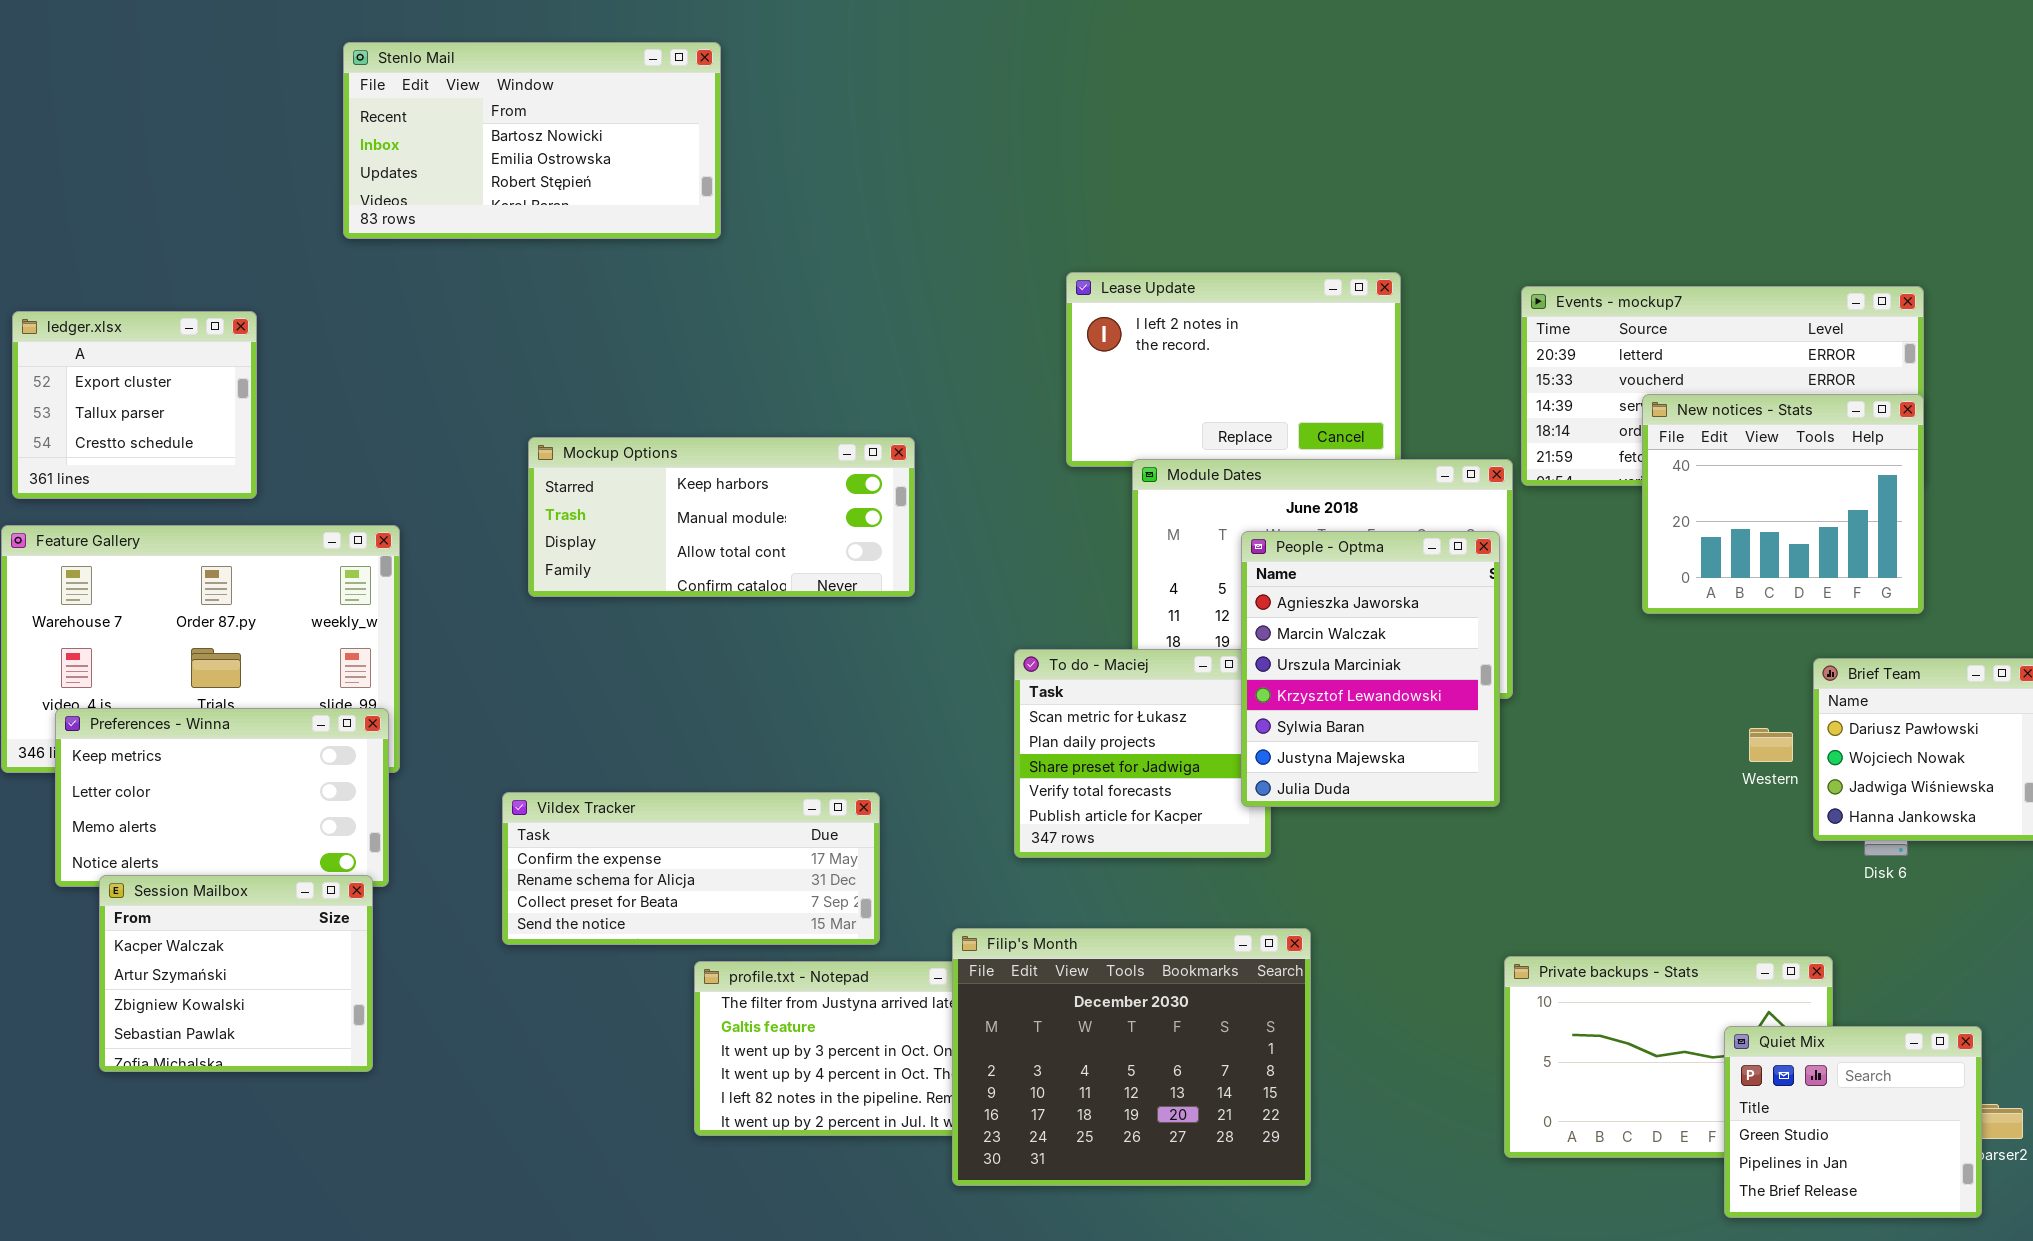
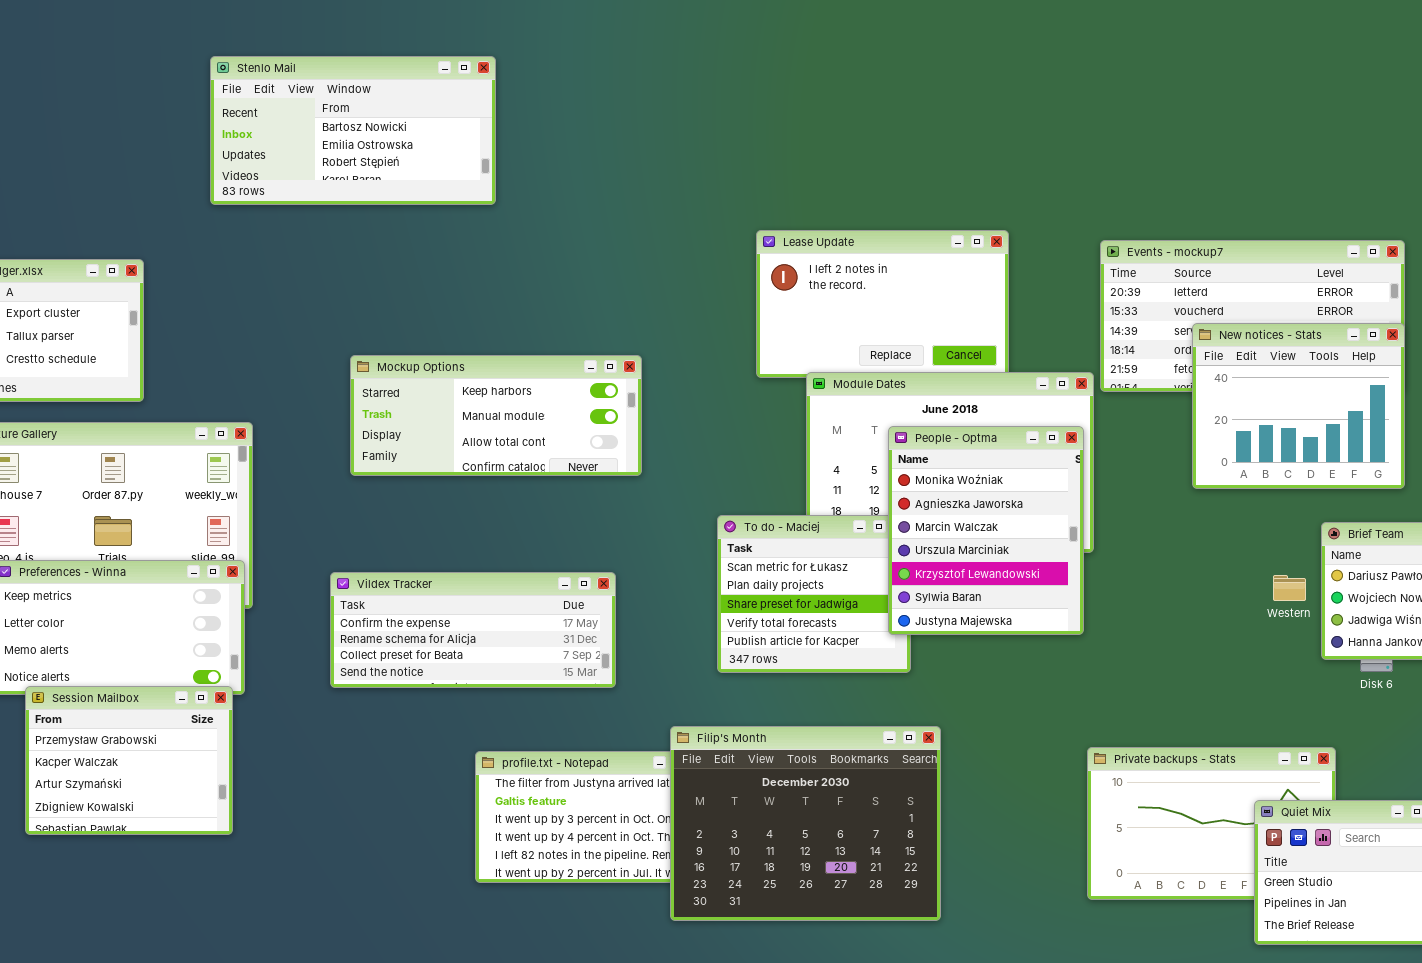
People - Optma: [1241,531,1500,807] -> [888,426,1084,635], scrolled up 1 row
Vildex Tracker: [502,792,880,945] -> [330,572,616,688], moved
Session Mailbox: [99,875,373,1072] -> [25,686,233,835], scrolled up 1 row

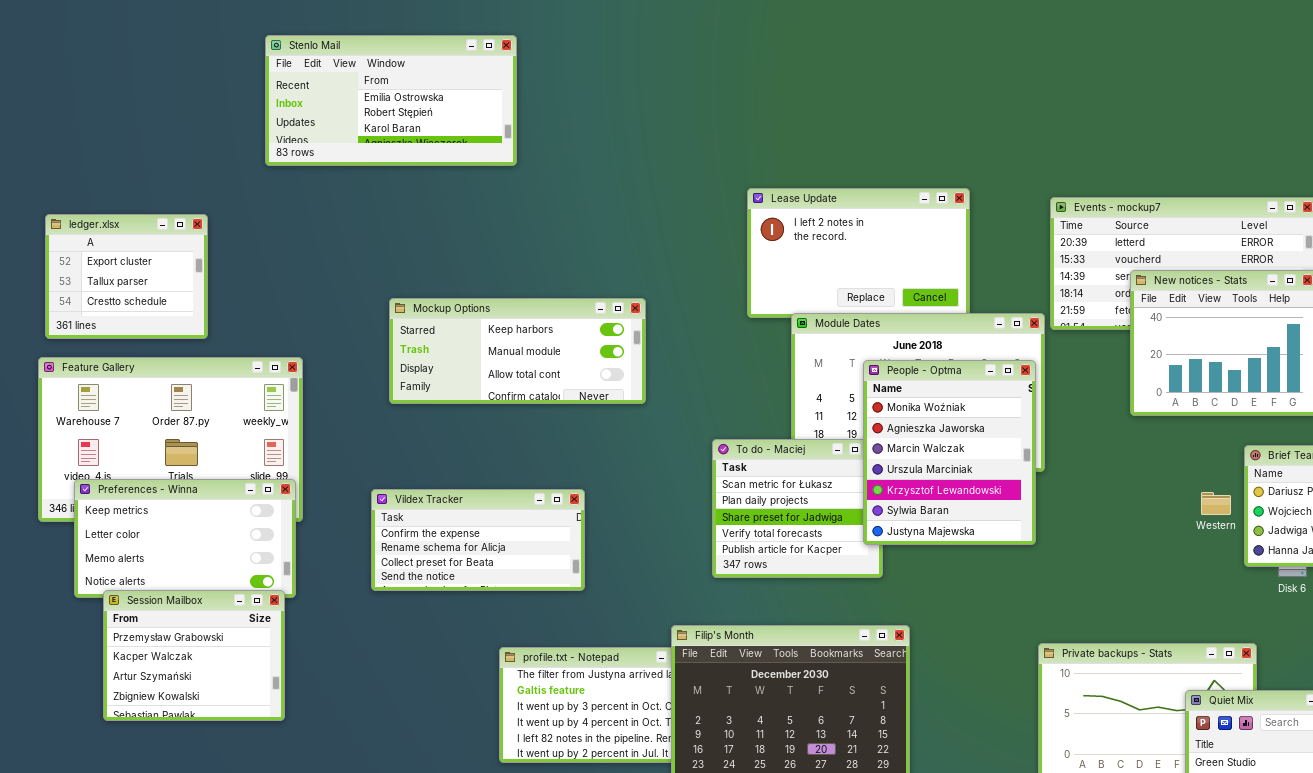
Stenlo Mail: [210,56,496,205] -> [265,35,517,166], scrolled down 1 row
Vildex Tracker: [330,572,616,688] -> [371,489,585,591], resized

